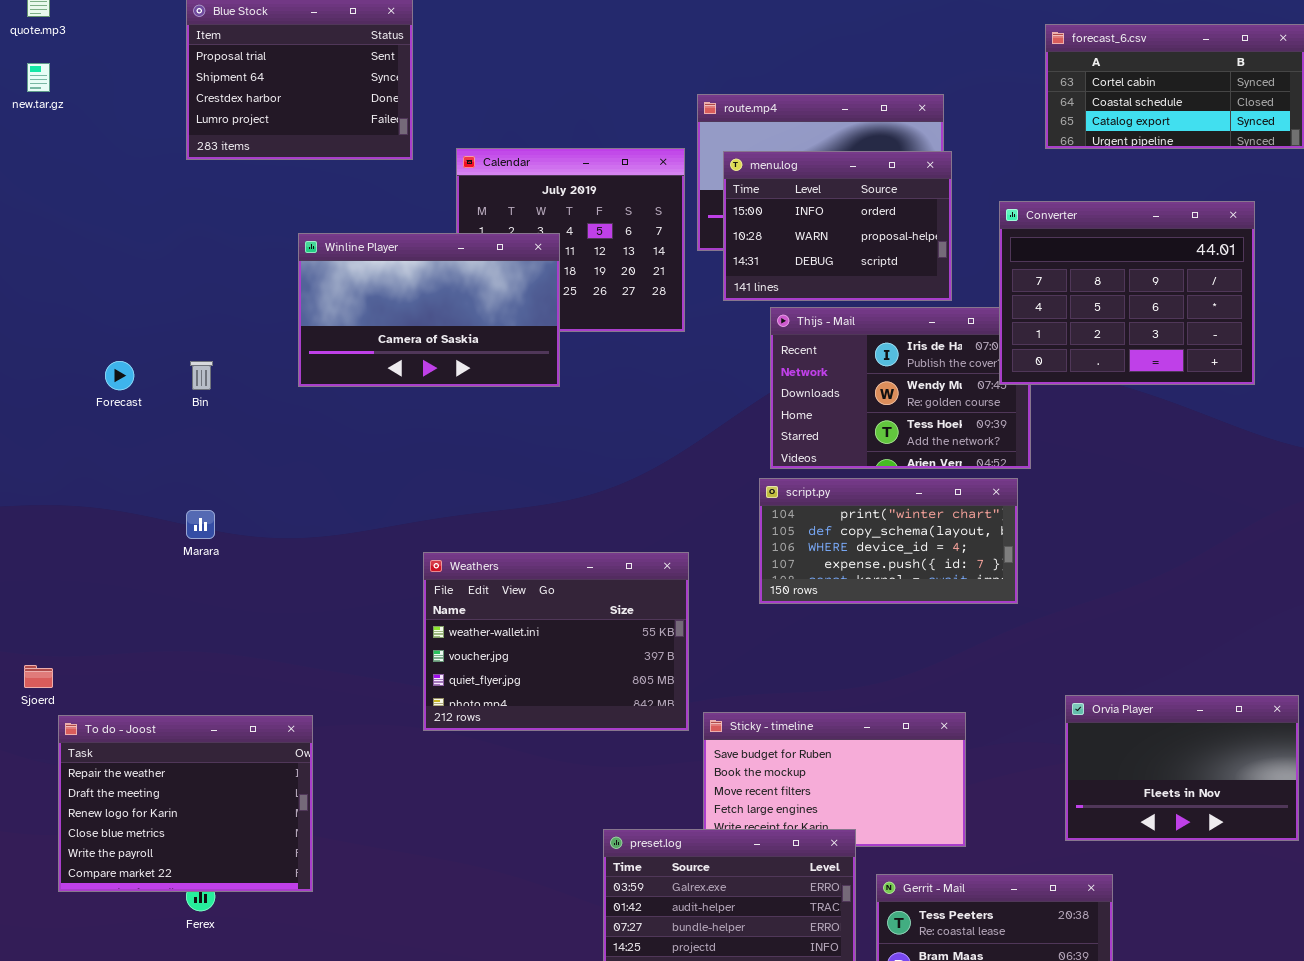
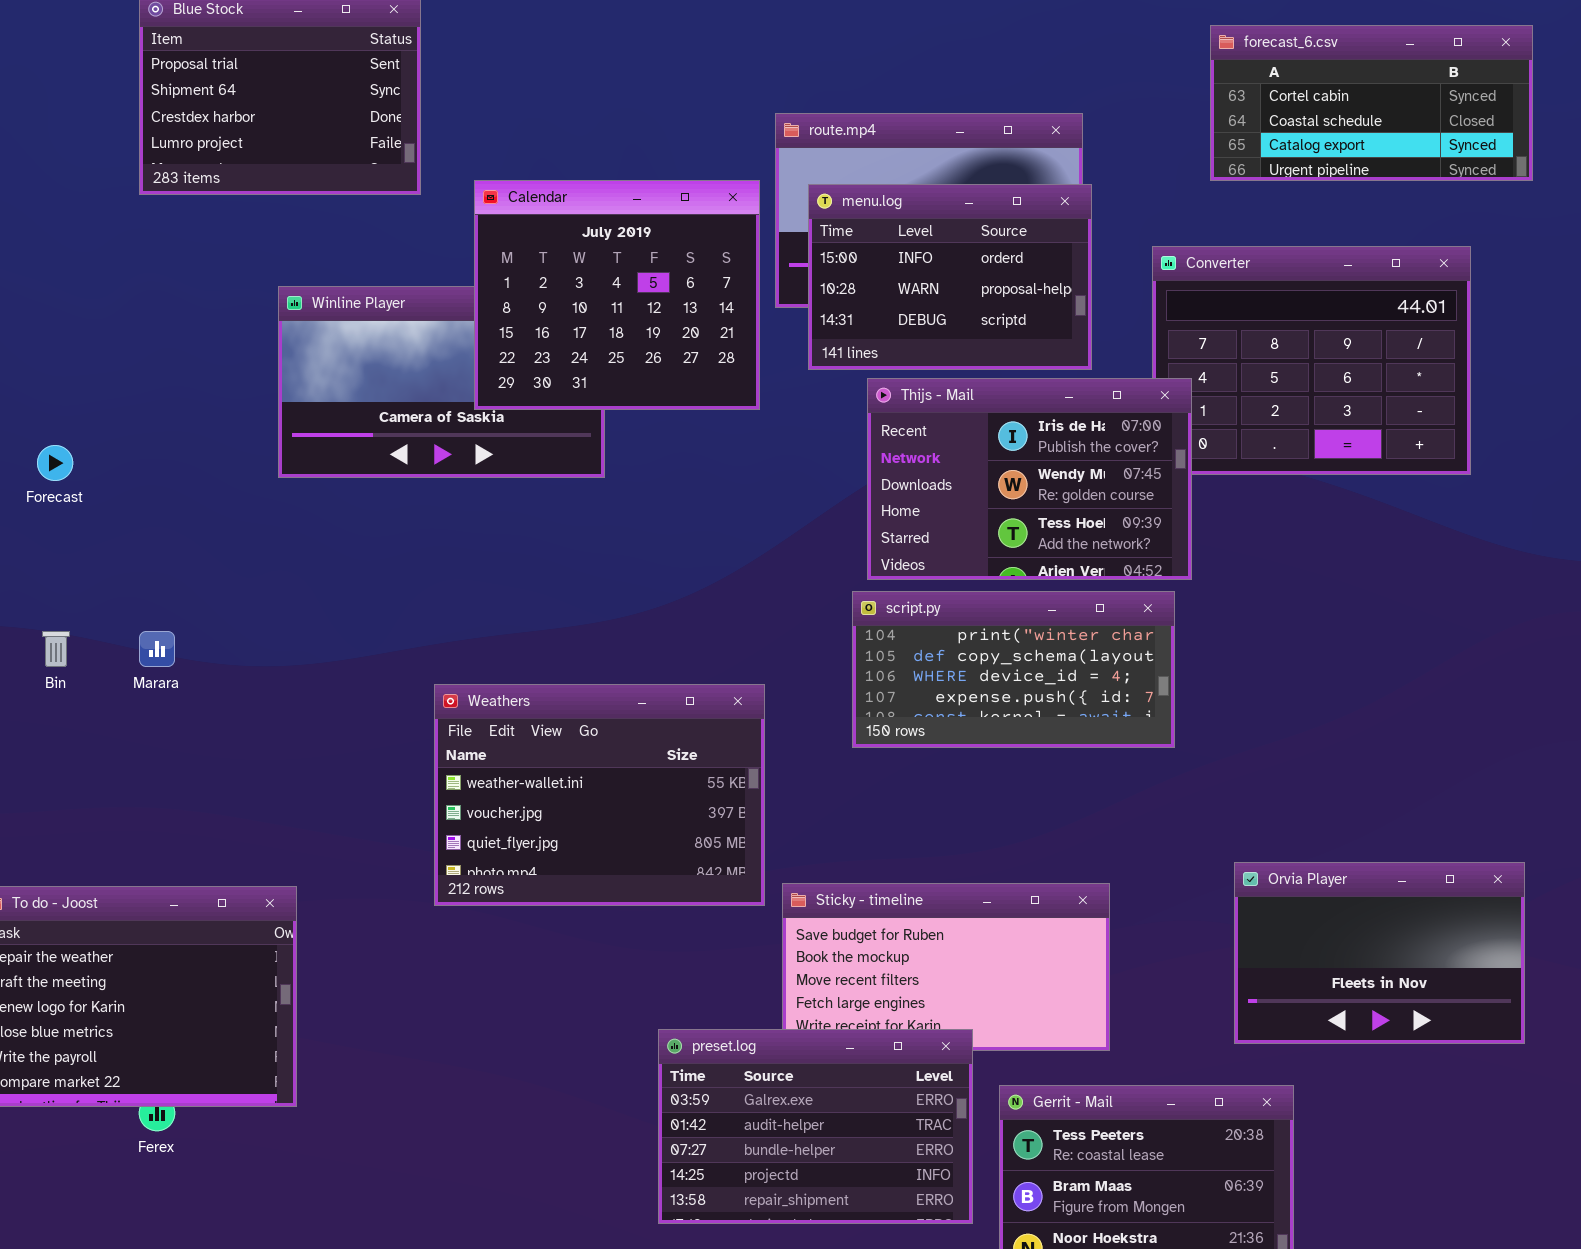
Calendar: [456,148,685,332] -> [474,180,760,410], raised
Thijs - Mail: [770,307,1031,469] -> [867,378,1192,580], raised
Bin: [190,361,213,390] -> [42,631,70,667], moved

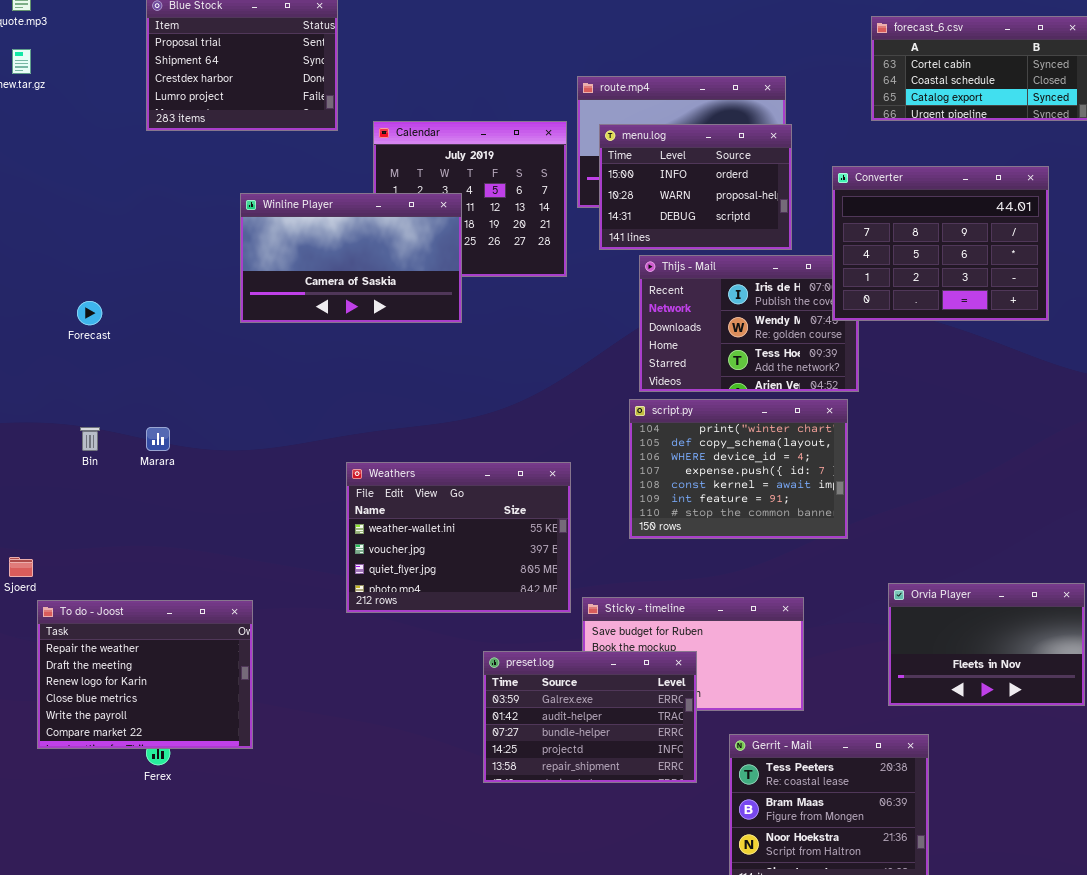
Converter: [1152,246,1471,475] -> [832,166,1049,321], raised
Winline Player: [278,286,605,478] -> [240,193,462,323], raised
script.py: [852,591,1175,748] -> [629,399,848,539], resized
preset.log: [658,1029,973,1224] -> [483,651,697,783], moved

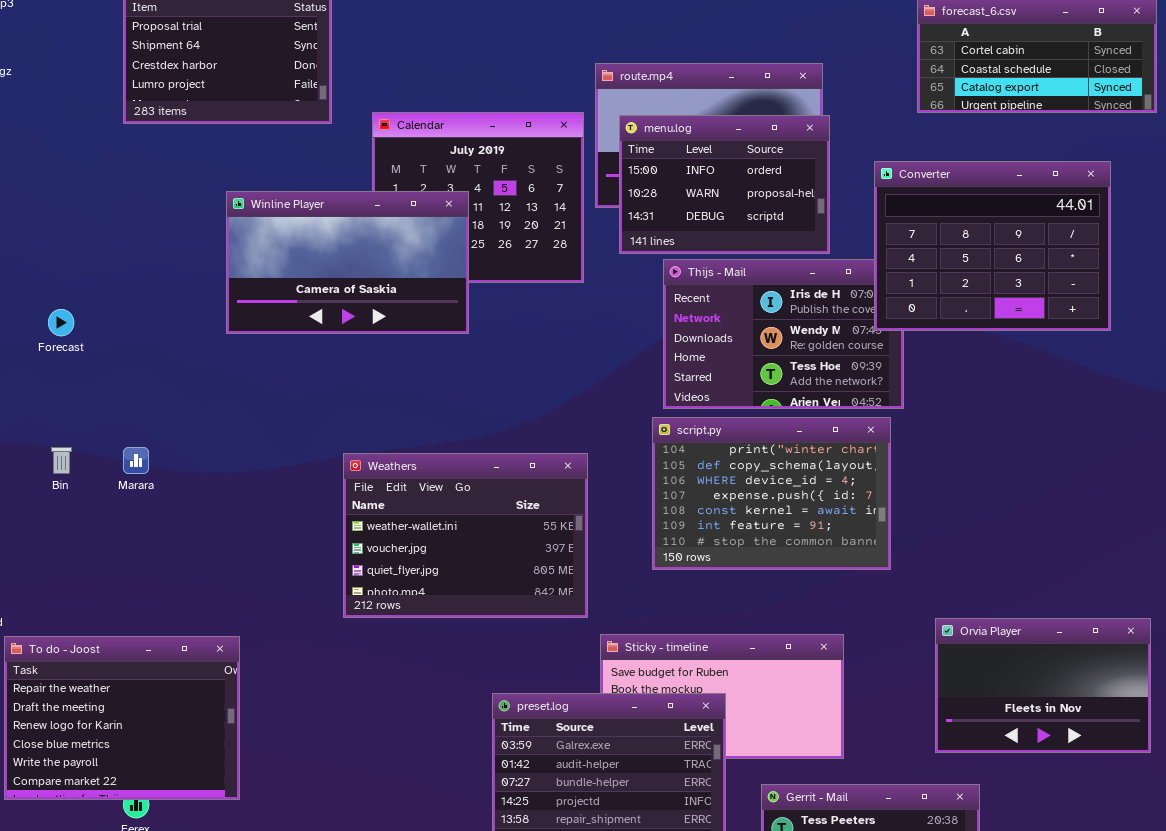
Weathers: [346,462,571,613] -> [343,453,588,618], moved

